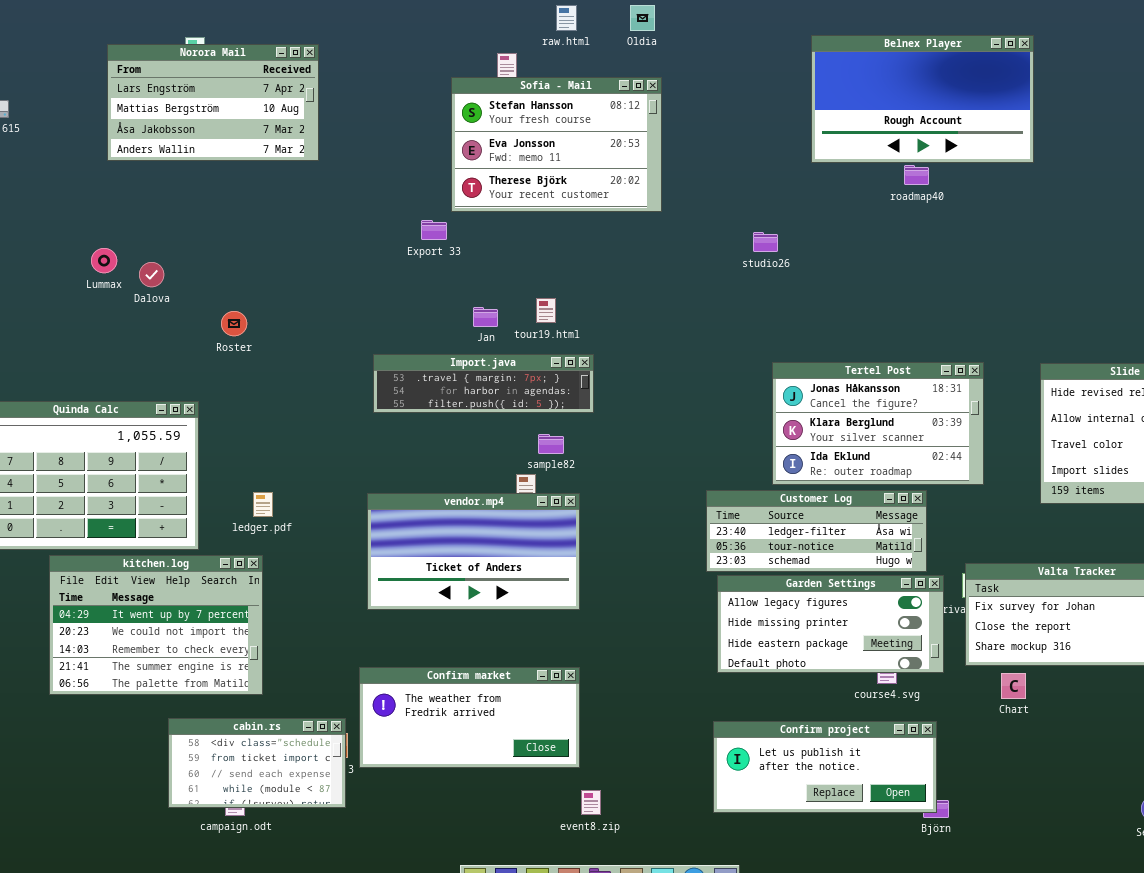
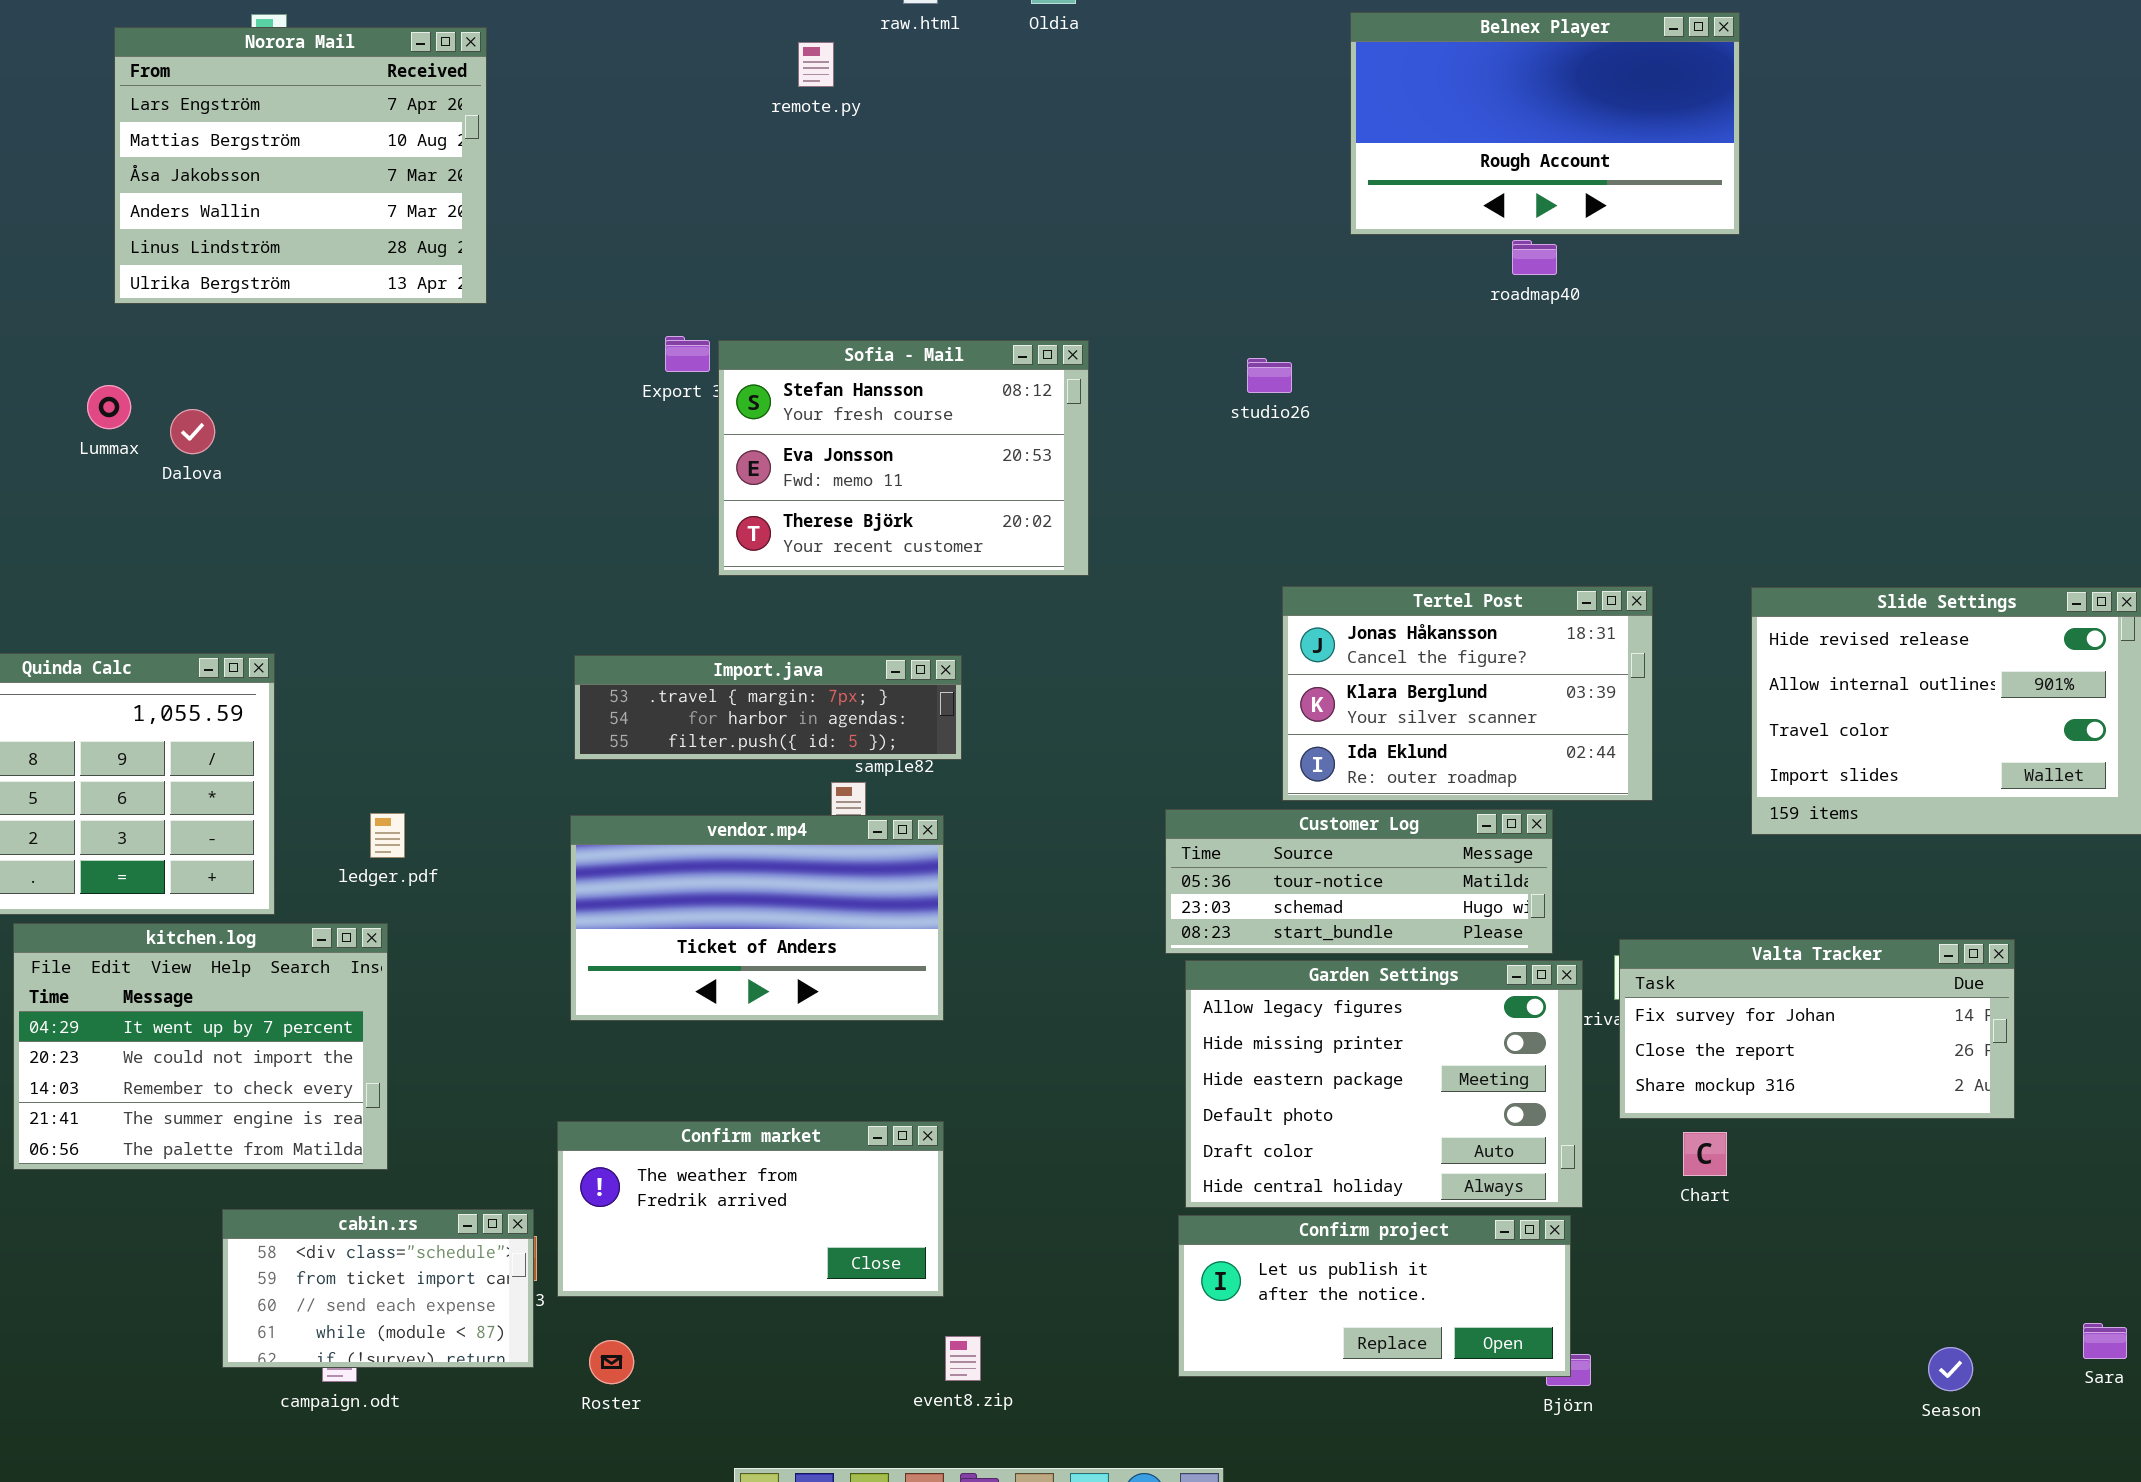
Norora Mail: [107,44,319,161] -> [114,27,487,304], resized
Sofia - Mail: [451,77,662,212] -> [718,340,1089,576], moved
Roster: [221,311,247,336] -> [589,1340,634,1384], moved
Import.java: [373,354,594,413] -> [574,655,962,760], moved
Customer Log: [706,490,927,572] -> [1165,809,1553,954], scrolled down 1 row
Garden Settings: [717,575,944,673] -> [1185,960,1583,1208], resized

